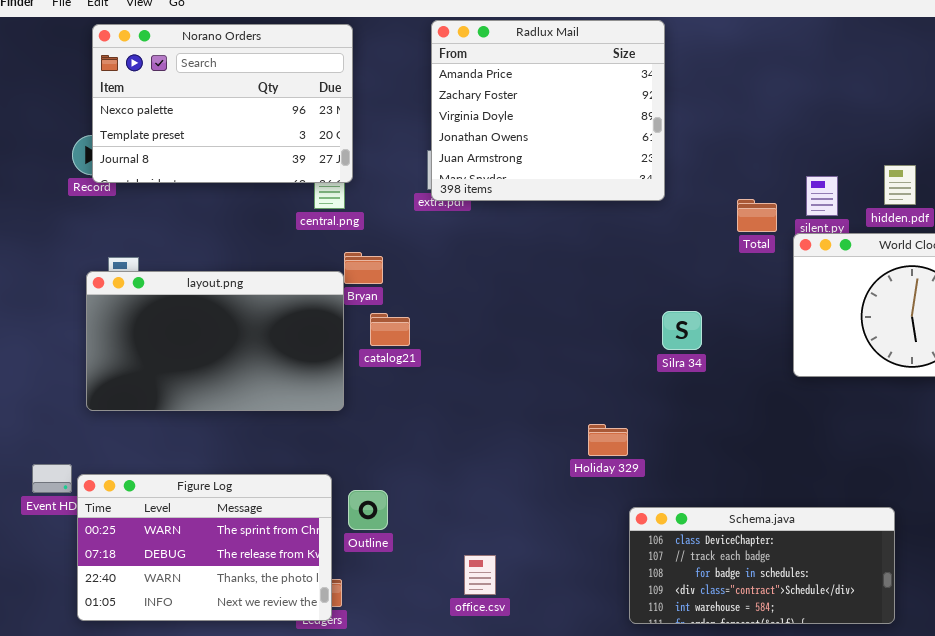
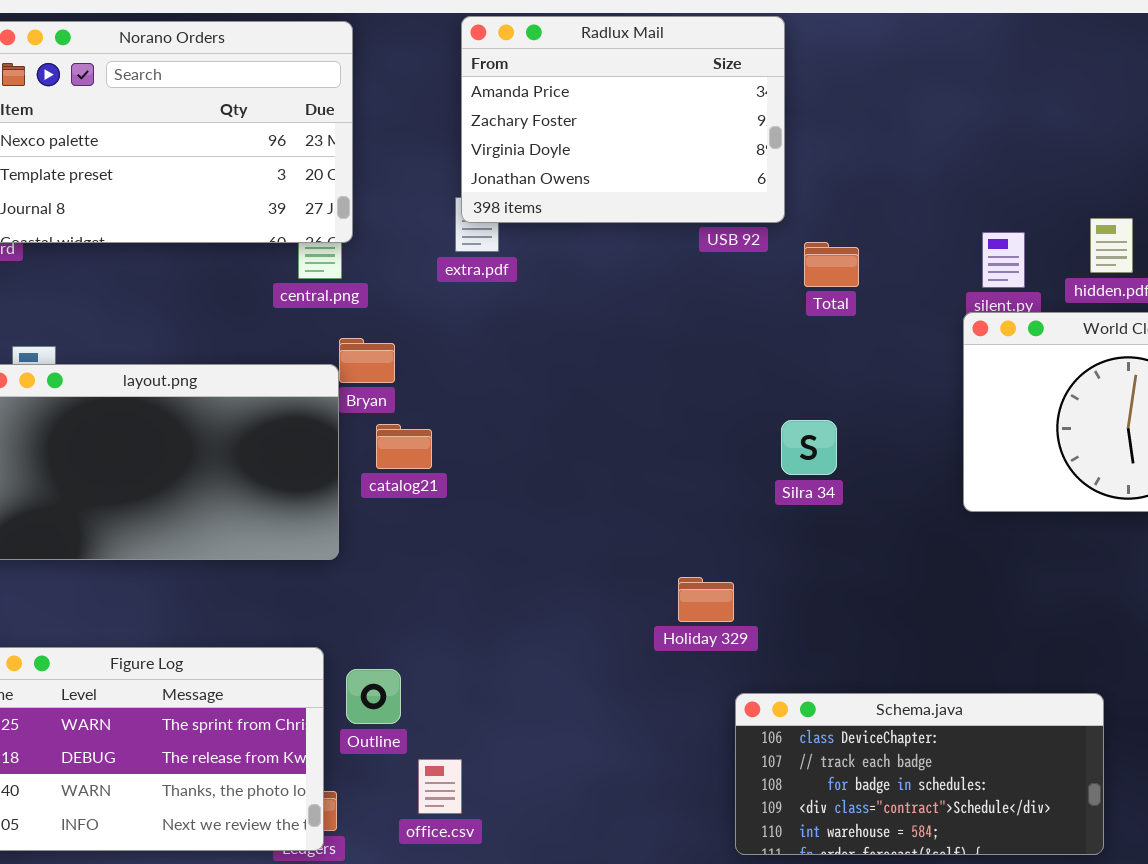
Radlux Mail: [431,20,665,201] -> [461,16,785,223], resized
Total: [737,199,777,232] -> [804,242,859,287], moved
office.csv: [464,555,496,595] -> [418,759,462,814], moved

